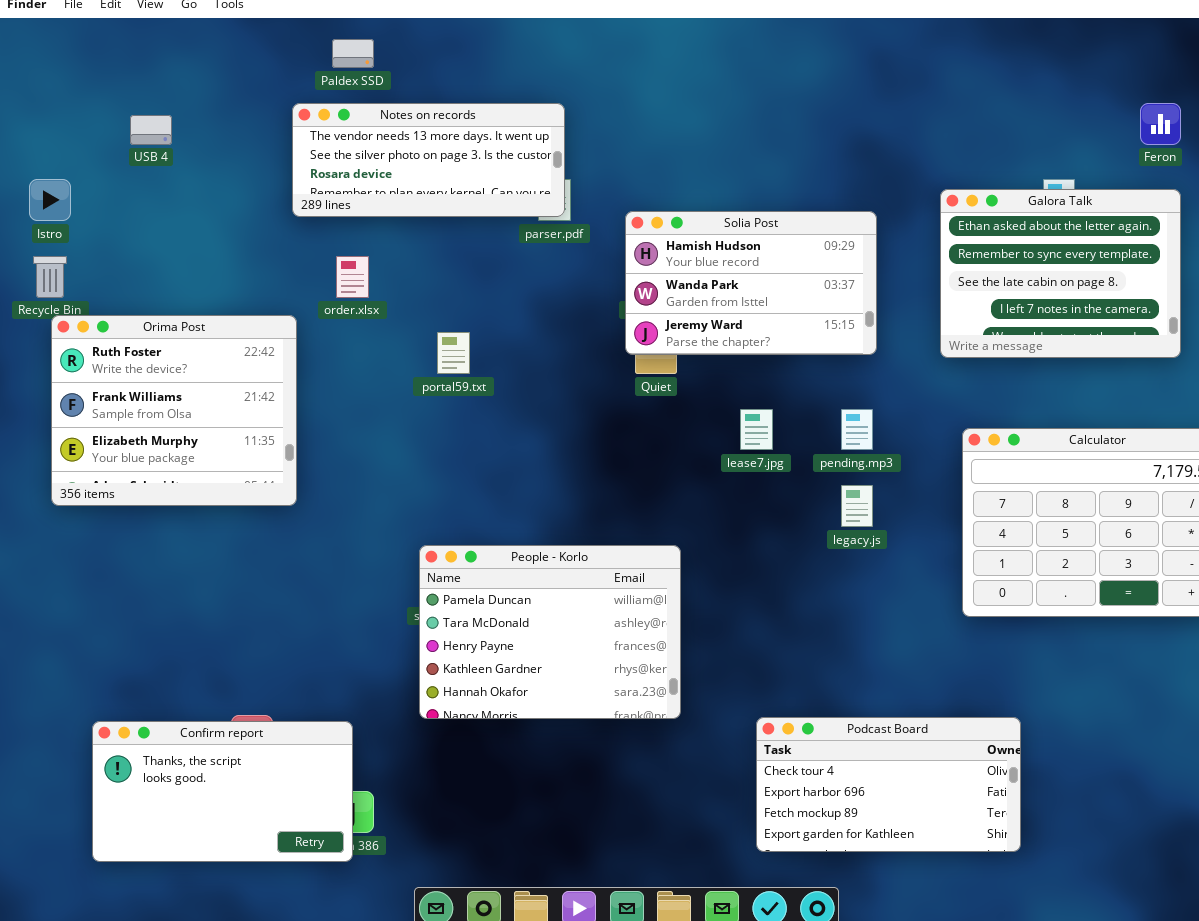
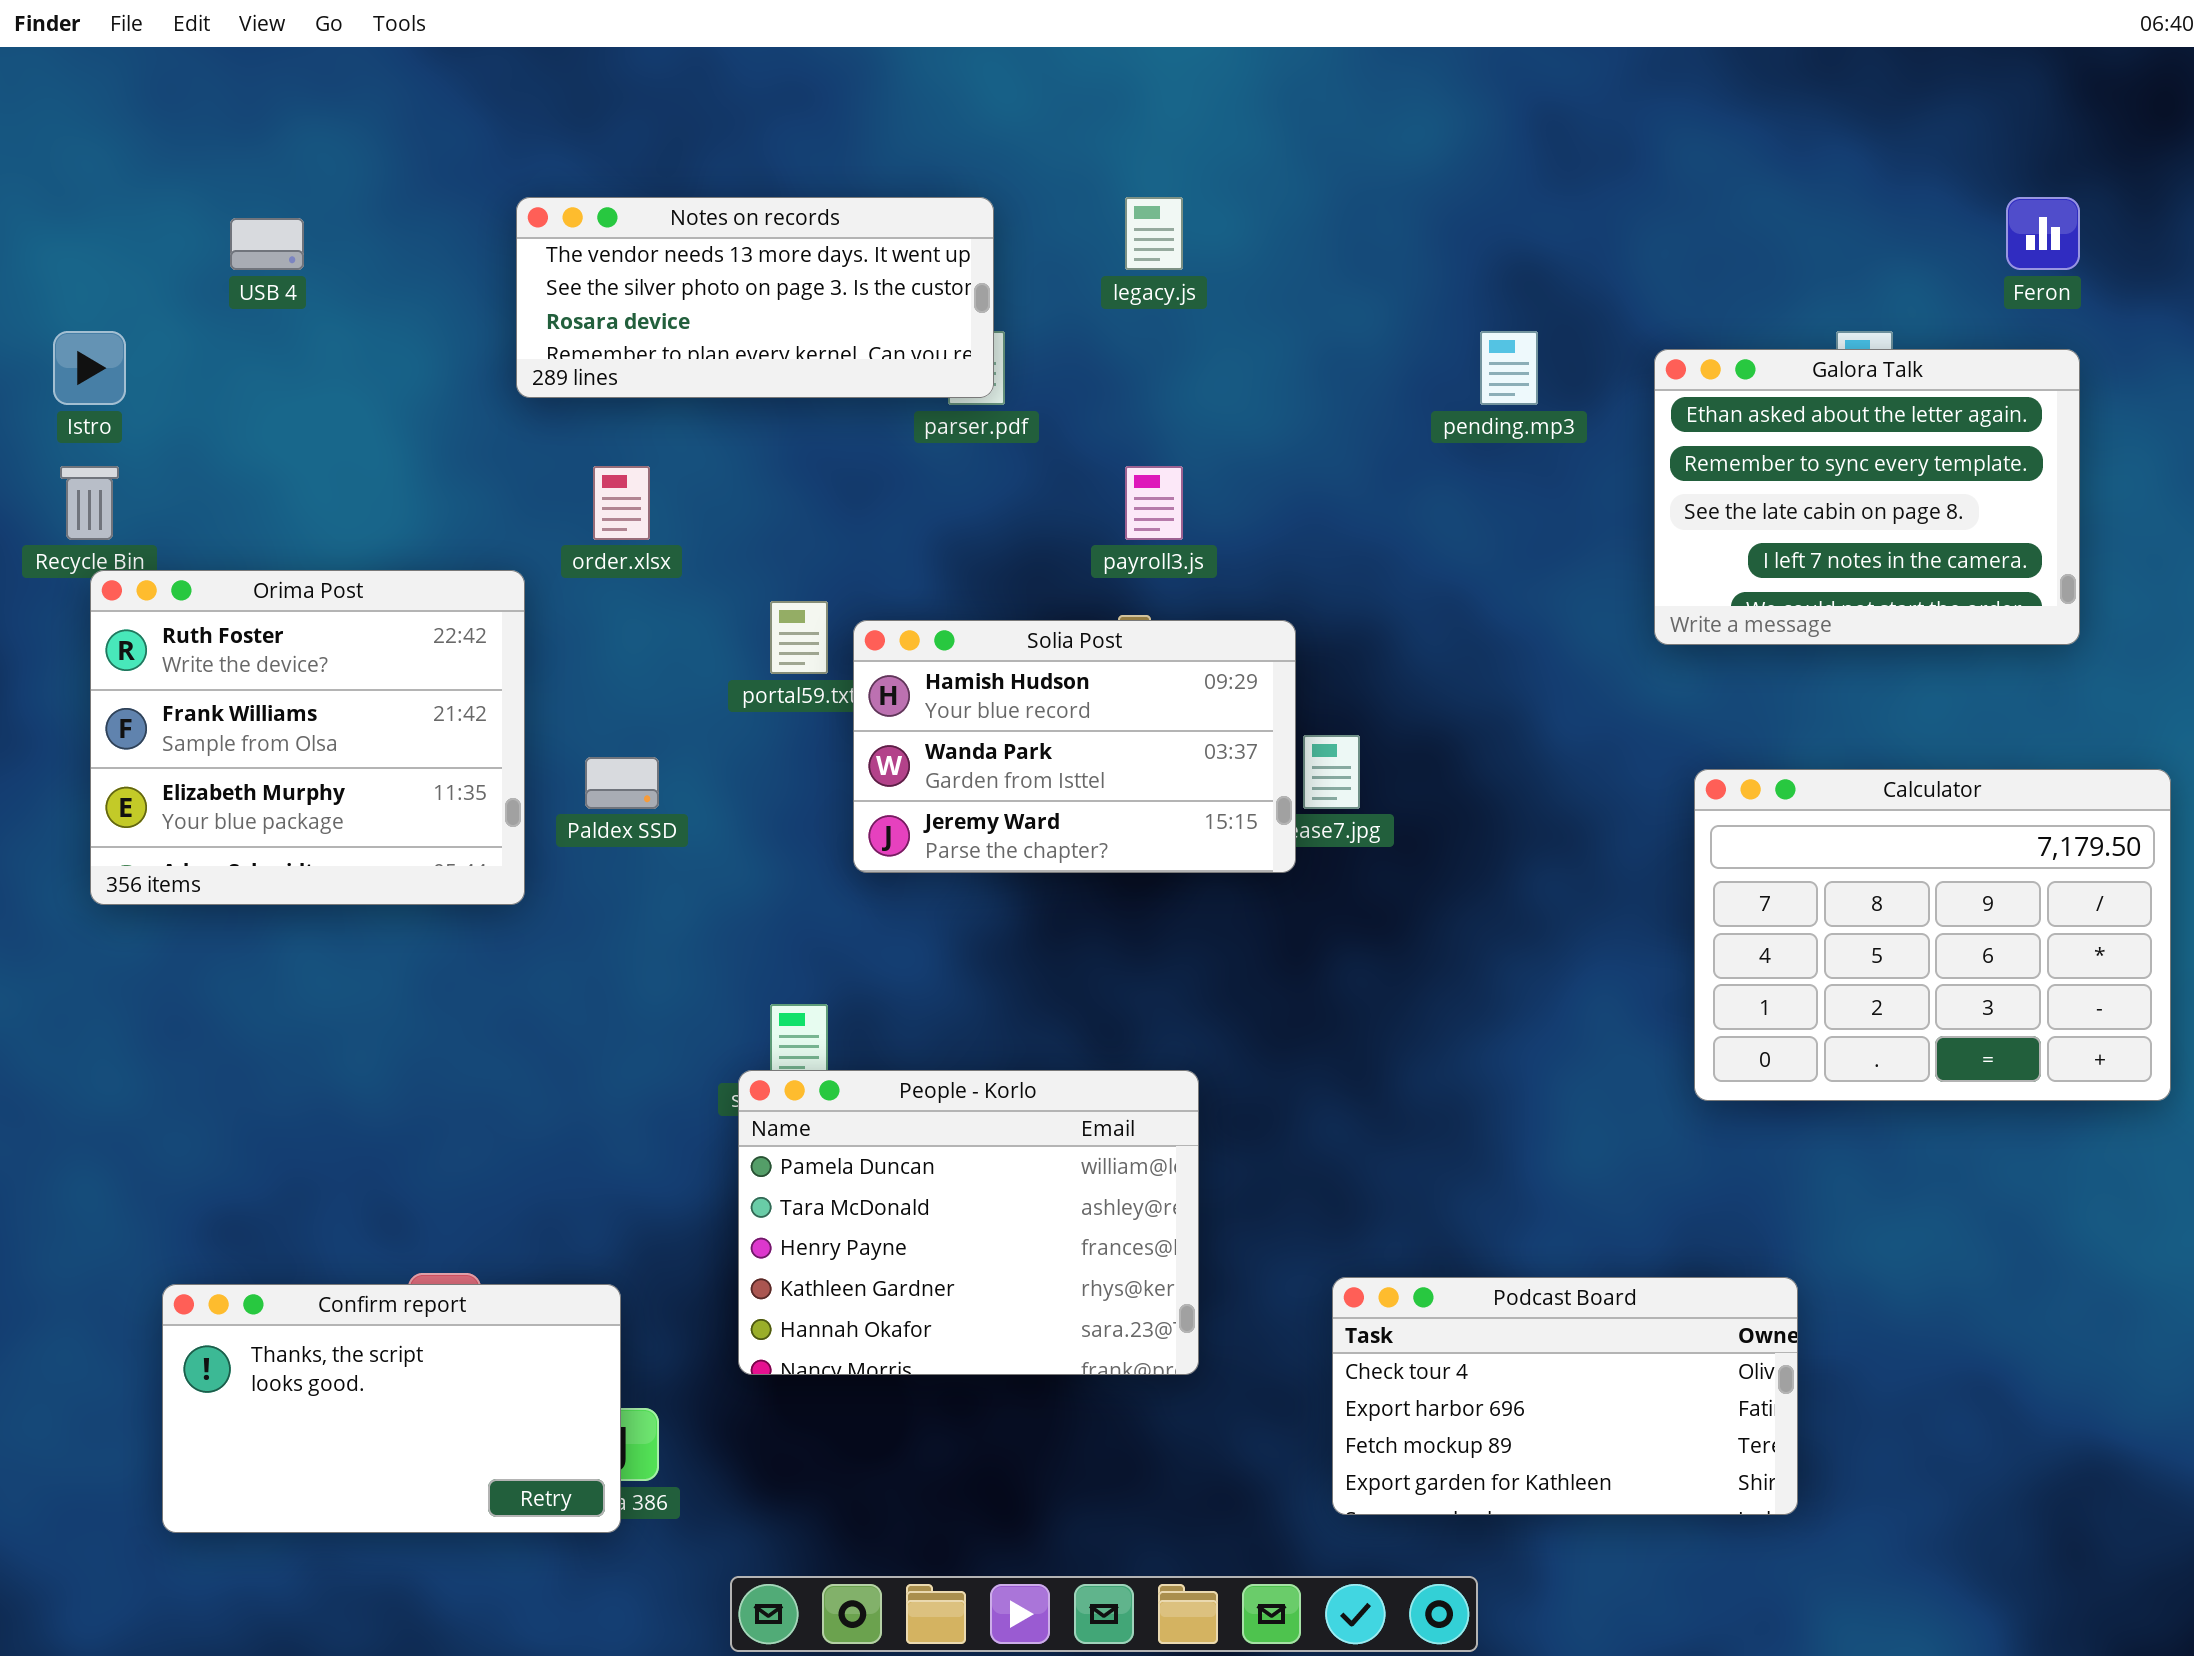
Paldex SSD: [332,39,374,68] -> [585,757,659,809], moved
Solia Post: [625,211,877,355] -> [853,620,1296,873], moved
pending.mp3: [841,409,873,450] -> [1480,331,1538,405], moved
legacy.js: [841,485,873,527] -> [1125,197,1183,270], moved
People - Korlo: [419,545,681,719] -> [738,1070,1199,1375], moved

